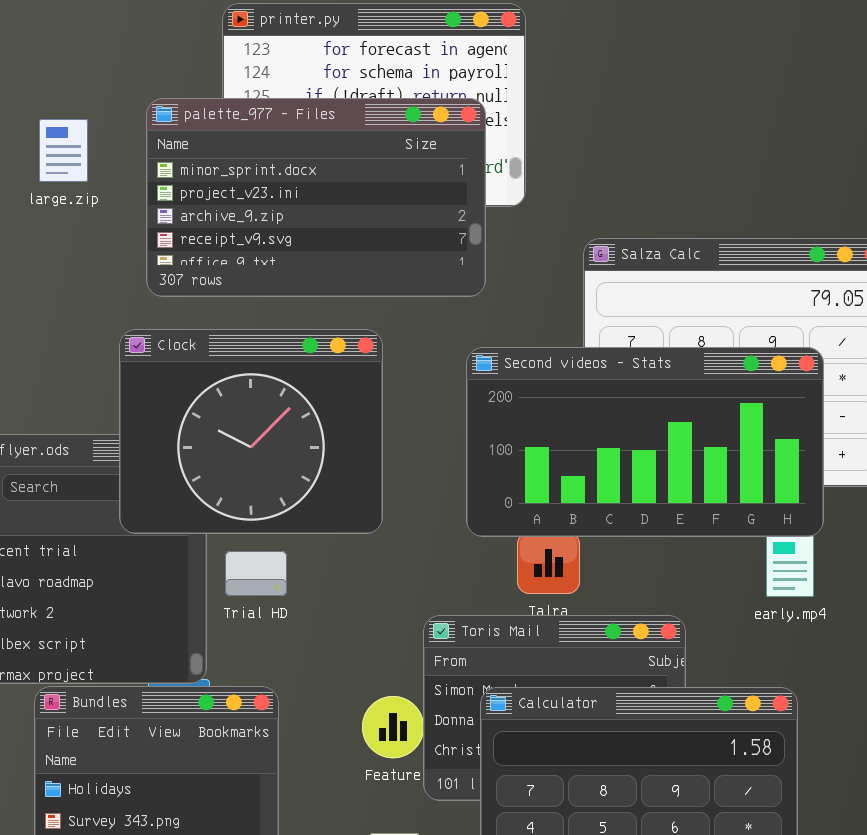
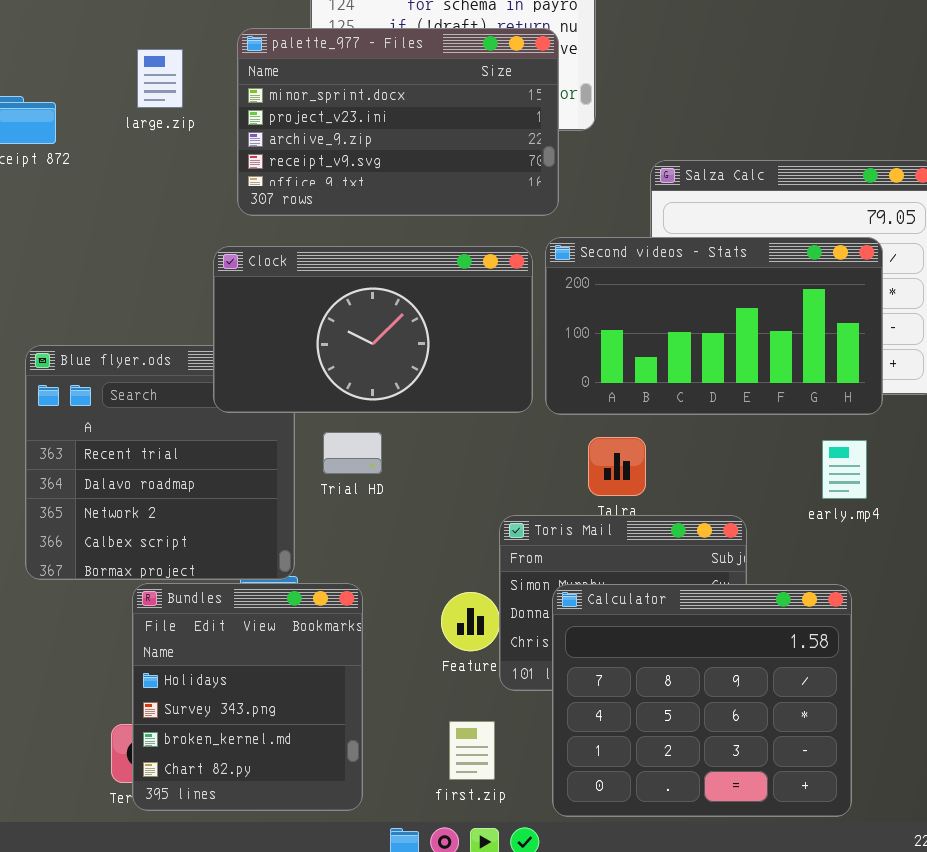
Clock: [119,329,383,534] -> [213,246,533,413], resized
Second videos - Stats: [466,347,824,537] -> [545,237,883,415], moved
Trial HD: [225,551,287,596] -> [323,432,382,474], moved

